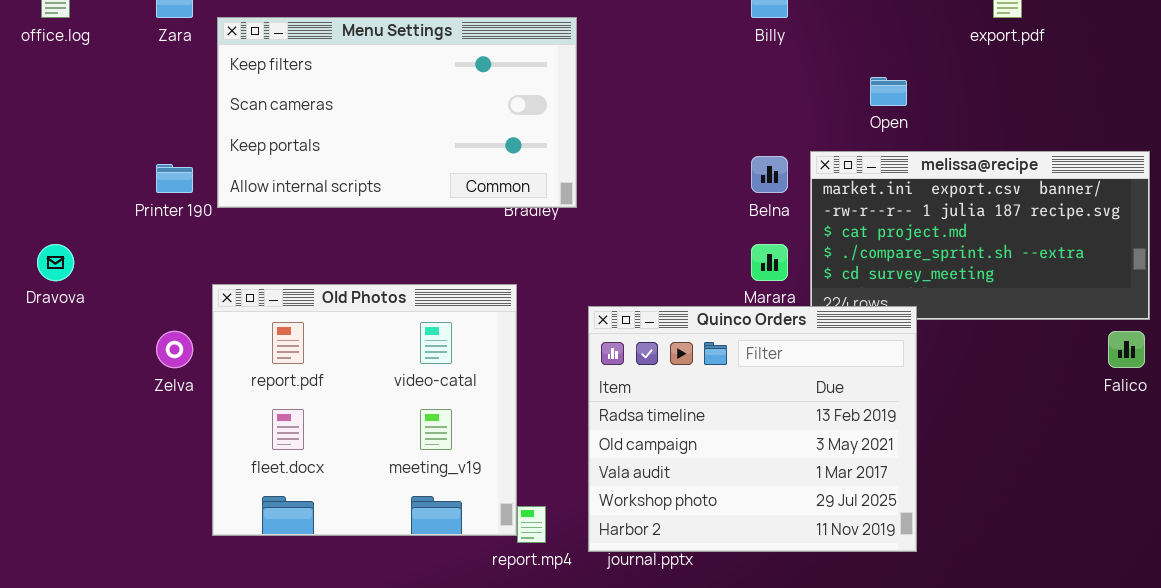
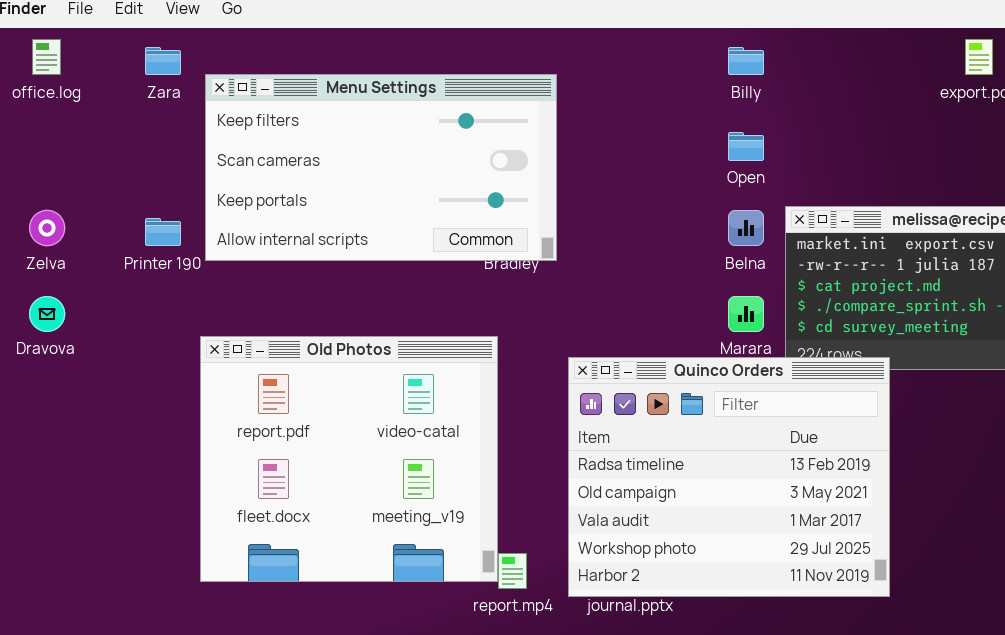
Open: [870,77,907,106] -> [728,132,764,161], moved
Zelva: [156,331,193,368] -> [29,210,65,246], moved

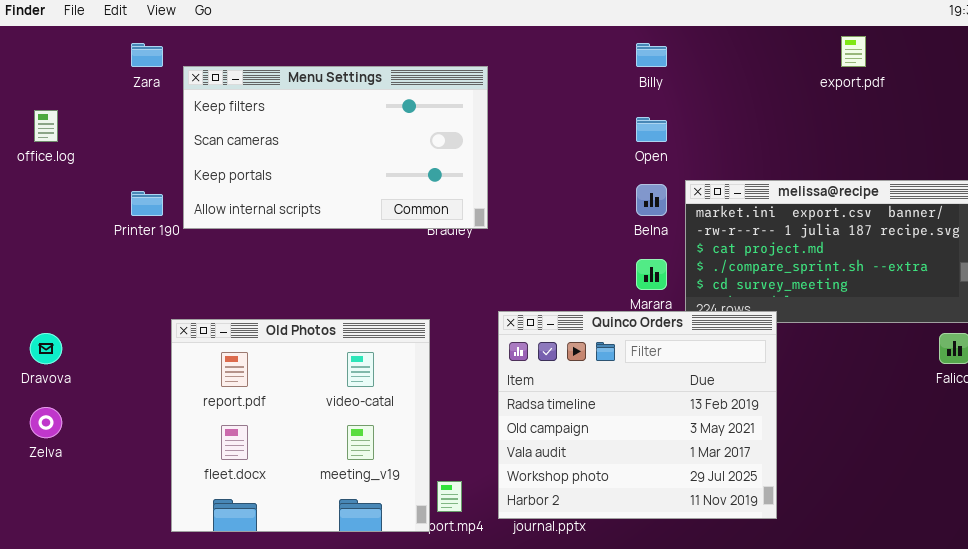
office.log: [32,39,61,75] -> [34,110,58,142], moved
Zelva: [29,210,65,246] -> [30,407,62,438], moved
Dravova: [29,296,65,332] -> [30,333,62,364], moved
Old Photos: [200,336,498,582] -> [171,319,430,532], moved

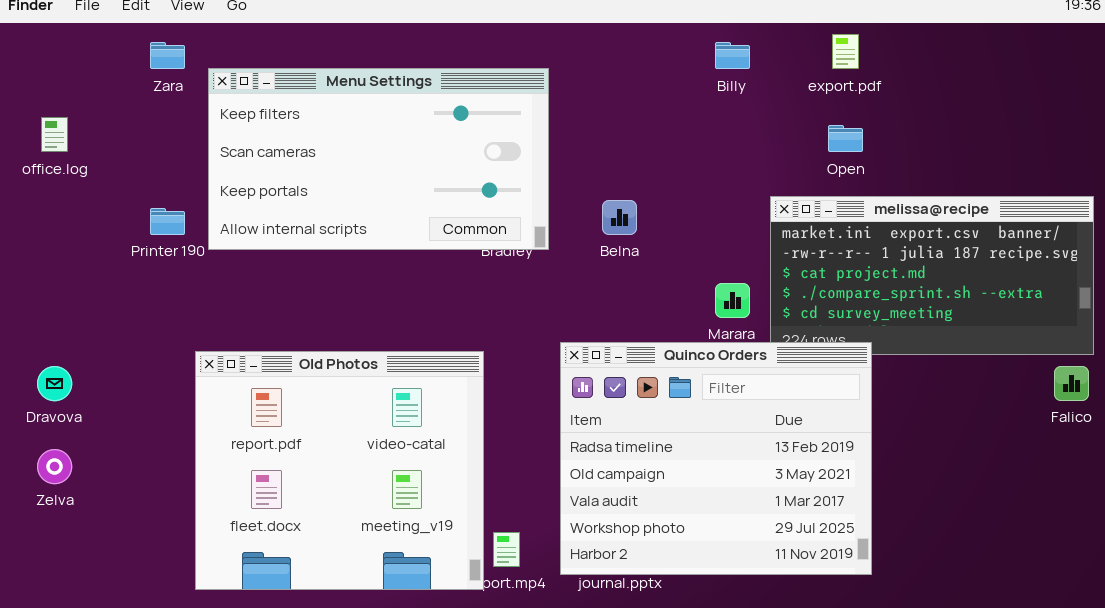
export.pdf: [841,36,866,67] -> [832,34,859,69], moved
Open: [636,117,667,142] -> [828,125,863,152], moved
Belna: [636,184,667,216] -> [602,200,637,235], moved

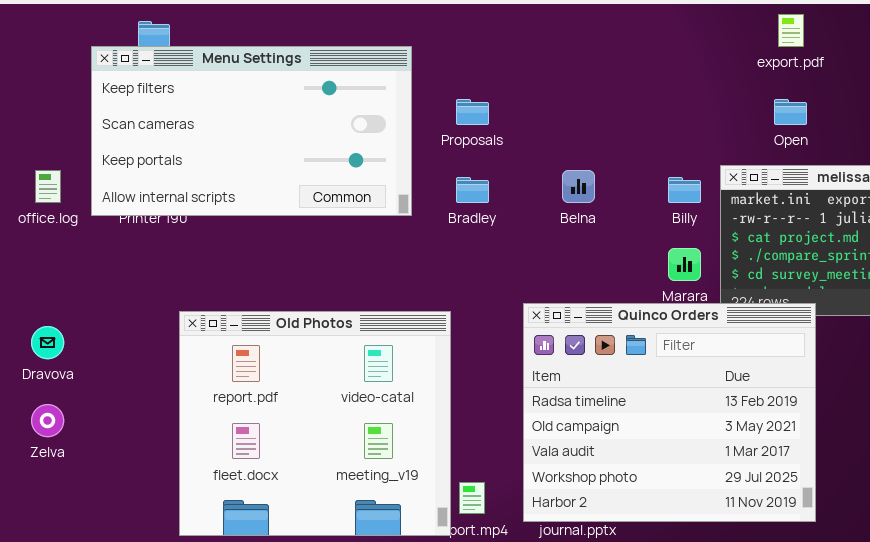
Billy: [715,42,750,69] -> [668,177,701,203], moved
Menu Settings: [208,68,549,250] -> [91,46,412,216], moved
office.log: [41,117,68,152] -> [35,170,61,203], moved

